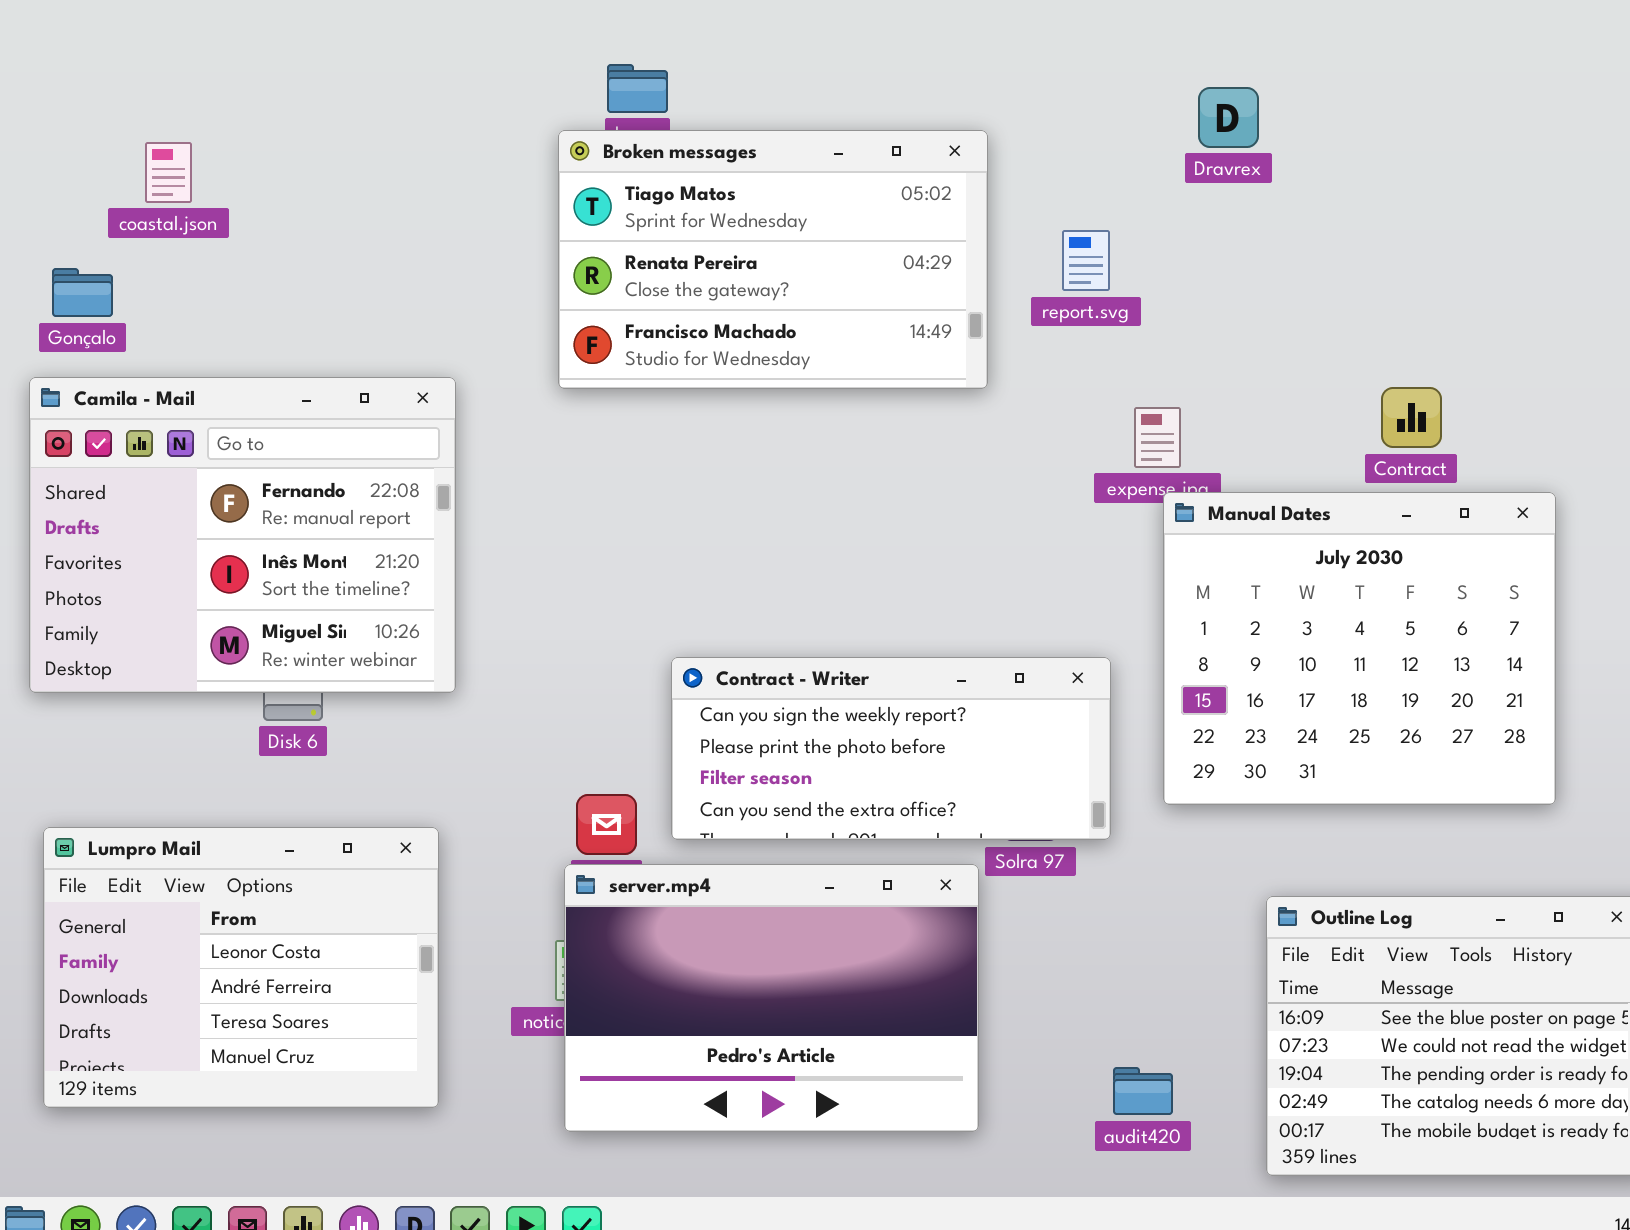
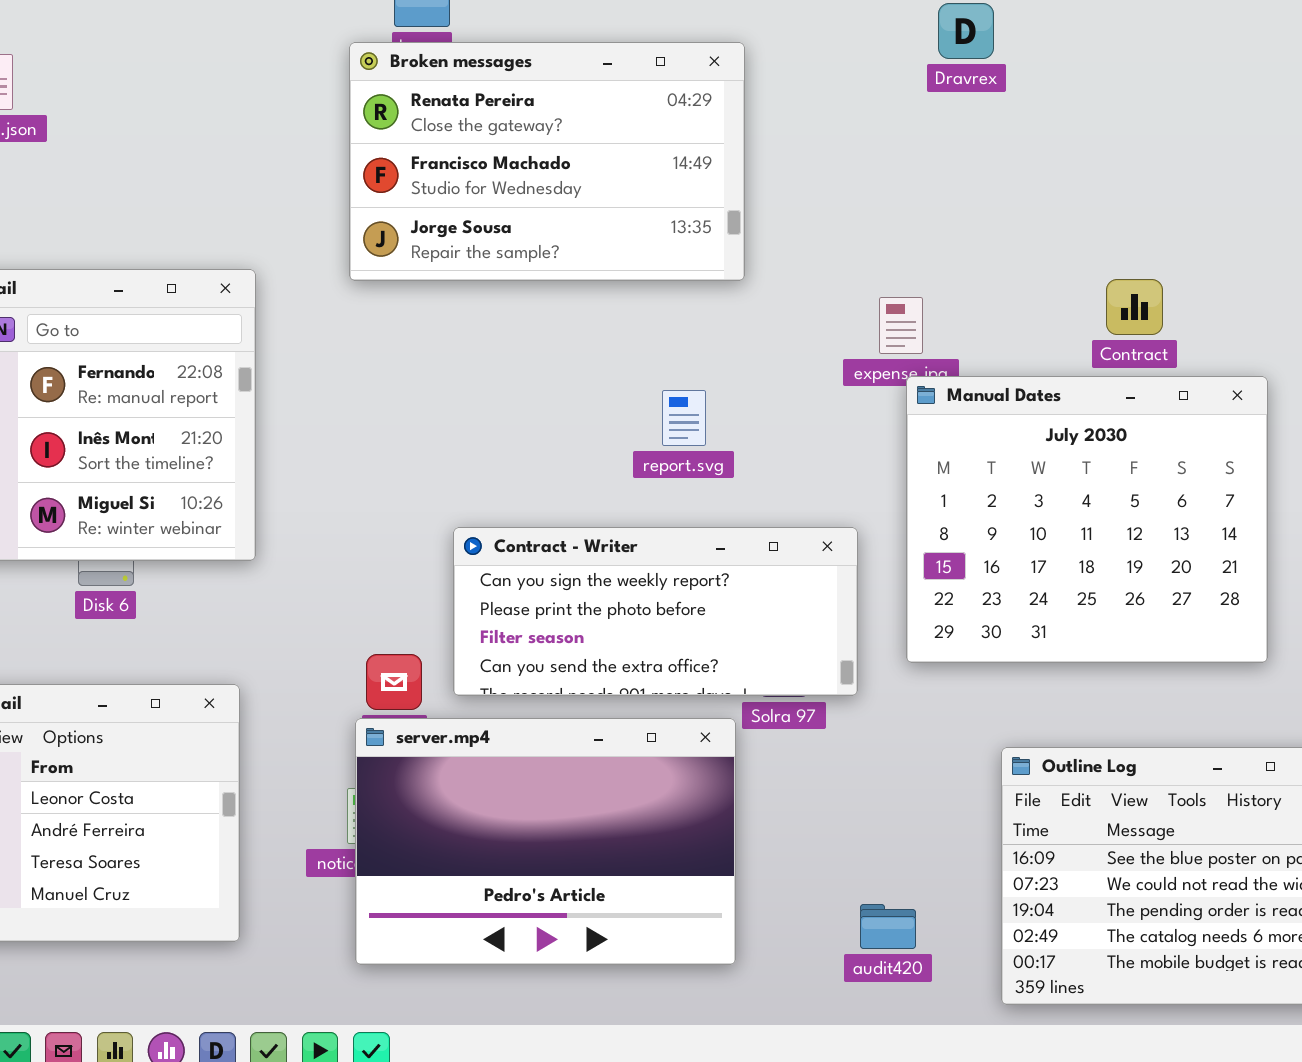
Broken messages: [558,130,988,389] -> [349,42,745,281], scrolled down 1 row
report.svg: [1062,230,1110,291] -> [662,390,706,446], moved

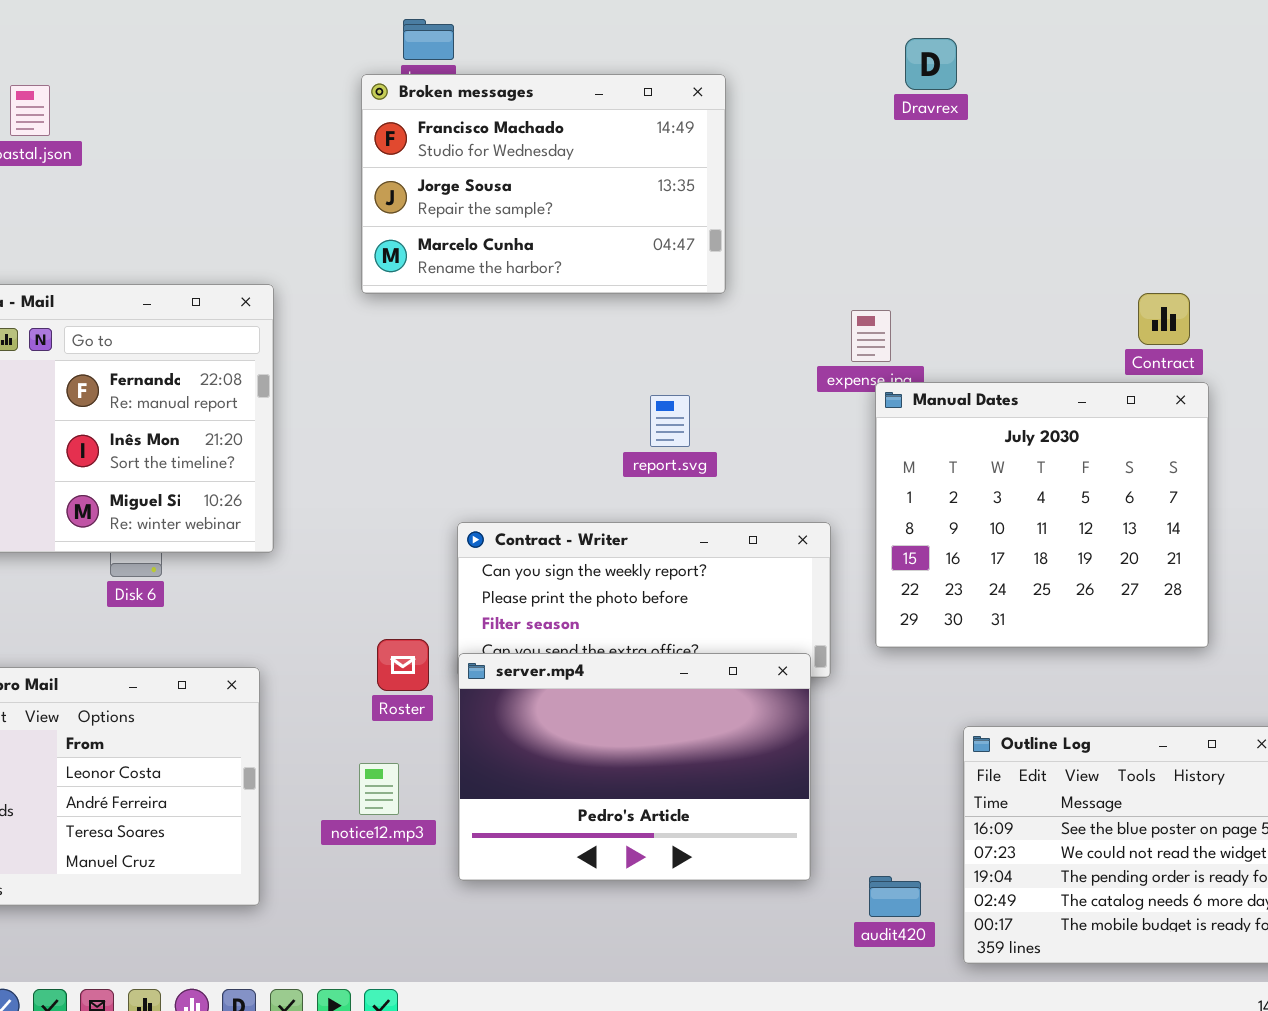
Broken messages: [349,42,745,281] -> [361,74,726,294], scrolled down 1 row
Contract: [1106,279,1163,335] -> [1138,293,1190,345], moved
server.mp4: [355,718,736,965] -> [458,653,811,881], moved
audit420: [860,904,916,949] -> [869,876,921,917], moved

